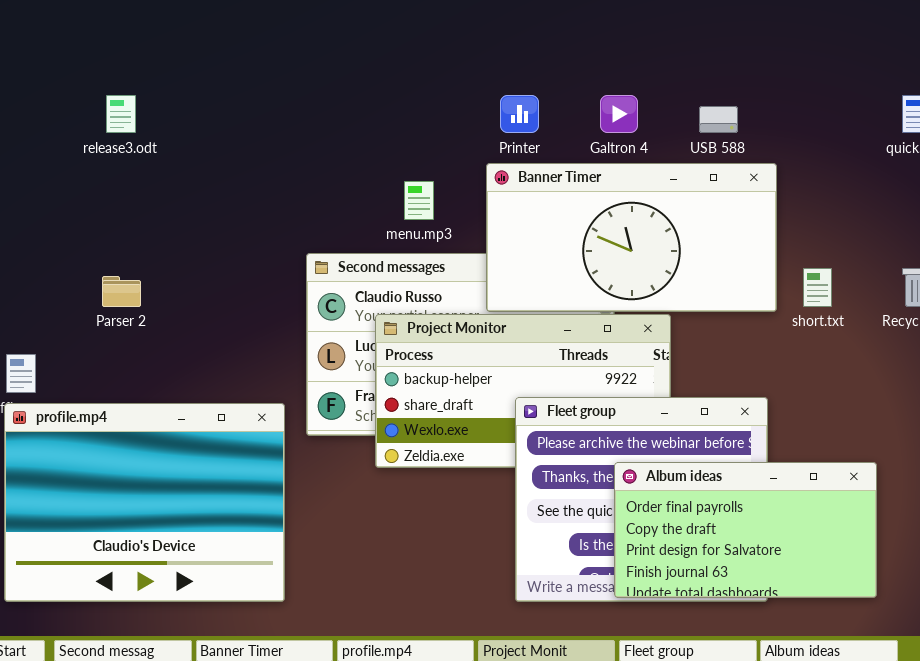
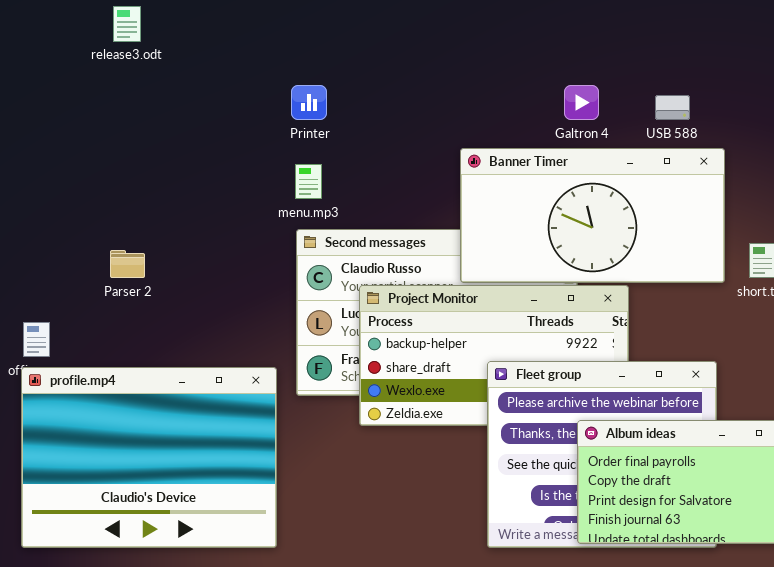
release3.odt: [106,95,136,133] -> [113,6,141,42], moved
Printer: [500,95,539,133] -> [291,85,327,120], moved
menu.mp3: [404,181,434,220] -> [295,164,322,199], moved

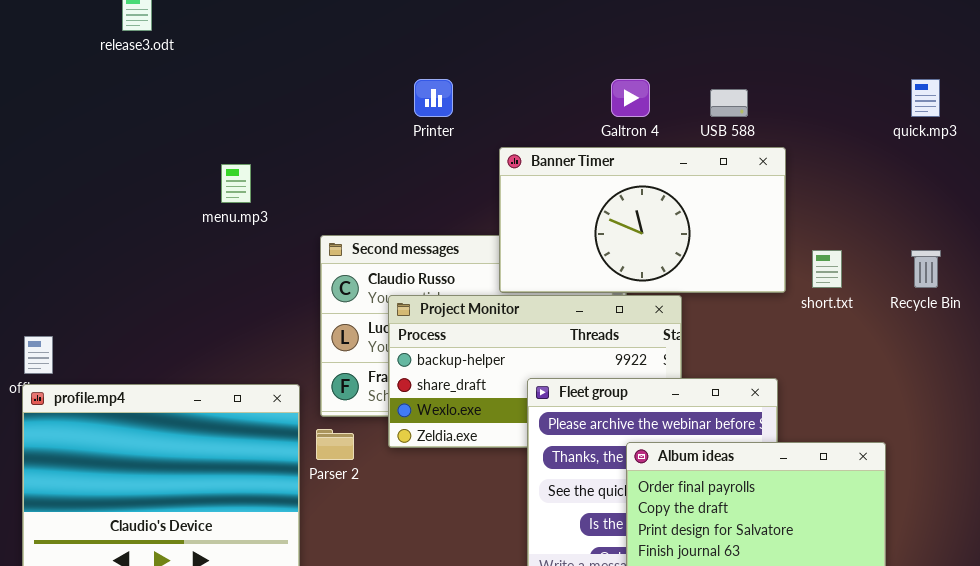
Printer: [291,85,327,120] -> [414,79,453,117], moved
menu.mp3: [295,164,322,199] -> [221,164,251,203], moved
Parser 2: [110,250,145,278] -> [316,429,354,460], moved

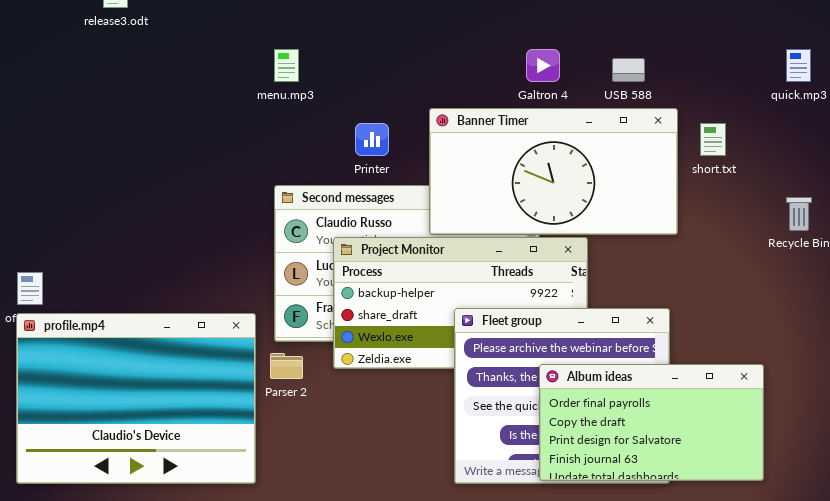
Printer: [414,79,453,117] -> [355,123,389,156], moved
menu.mp3: [221,164,251,203] -> [274,49,299,82], moved
short.txt: [812,250,842,288] -> [700,123,726,156], moved

